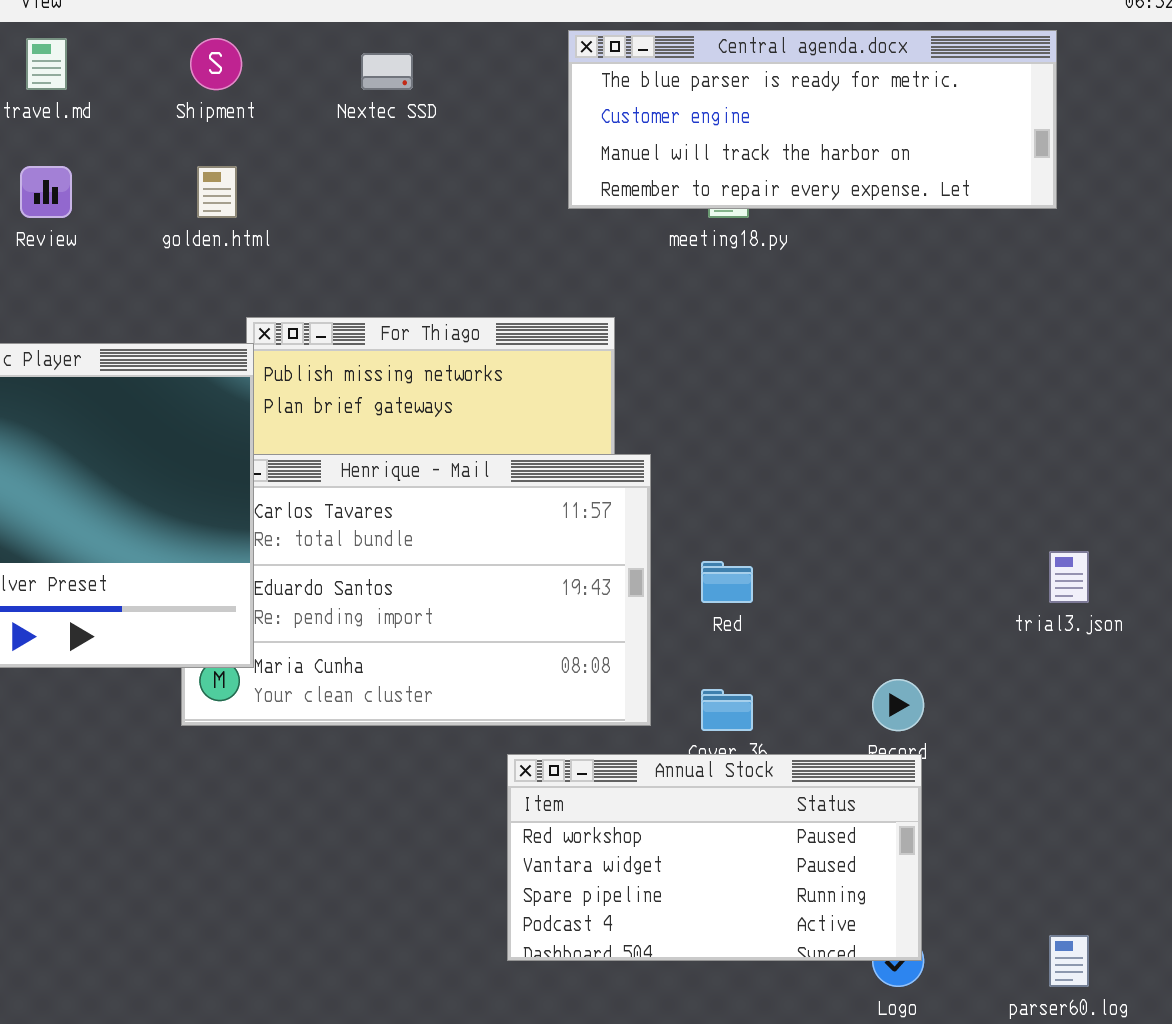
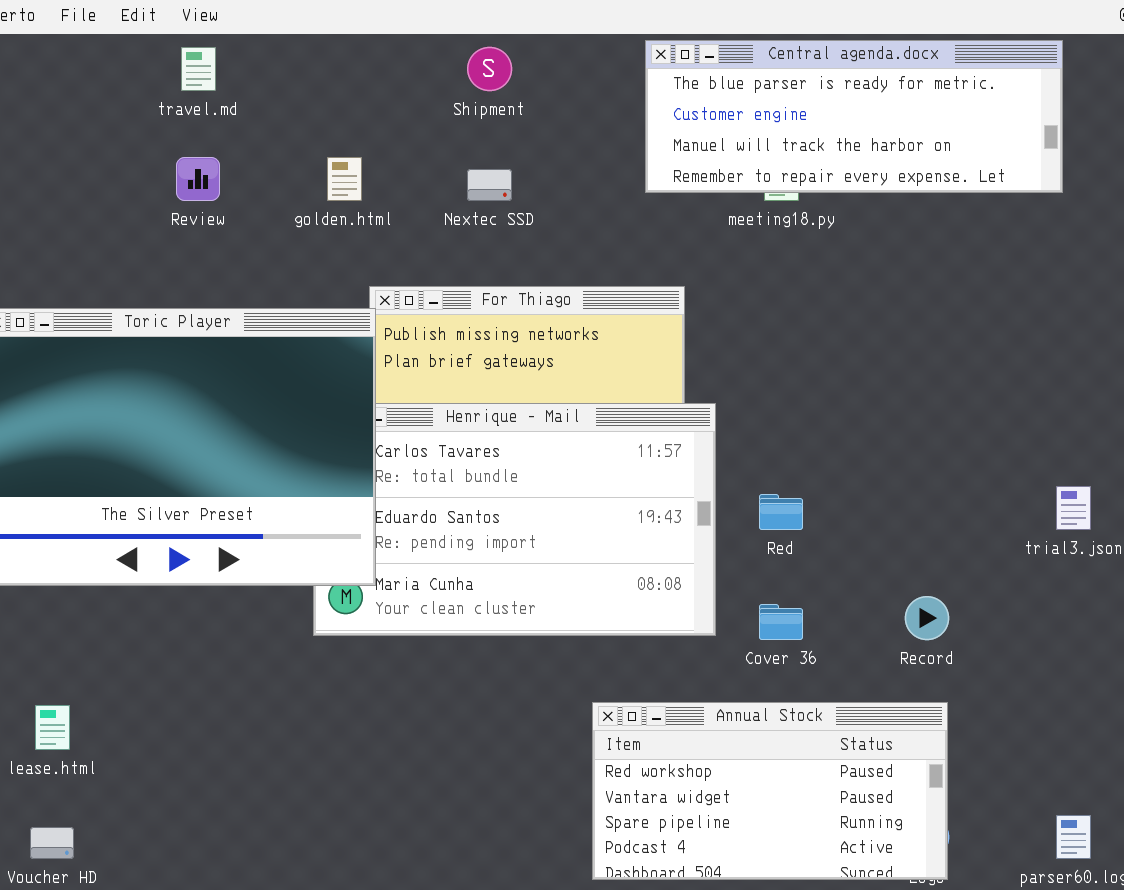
Shipment: [190,38,242,90] -> [467,47,512,91], moved
Nextec SSD: [361,53,413,90] -> [467,169,512,201], moved
Annual Stock: [507,754,922,961] -> [592,702,948,880], moved

